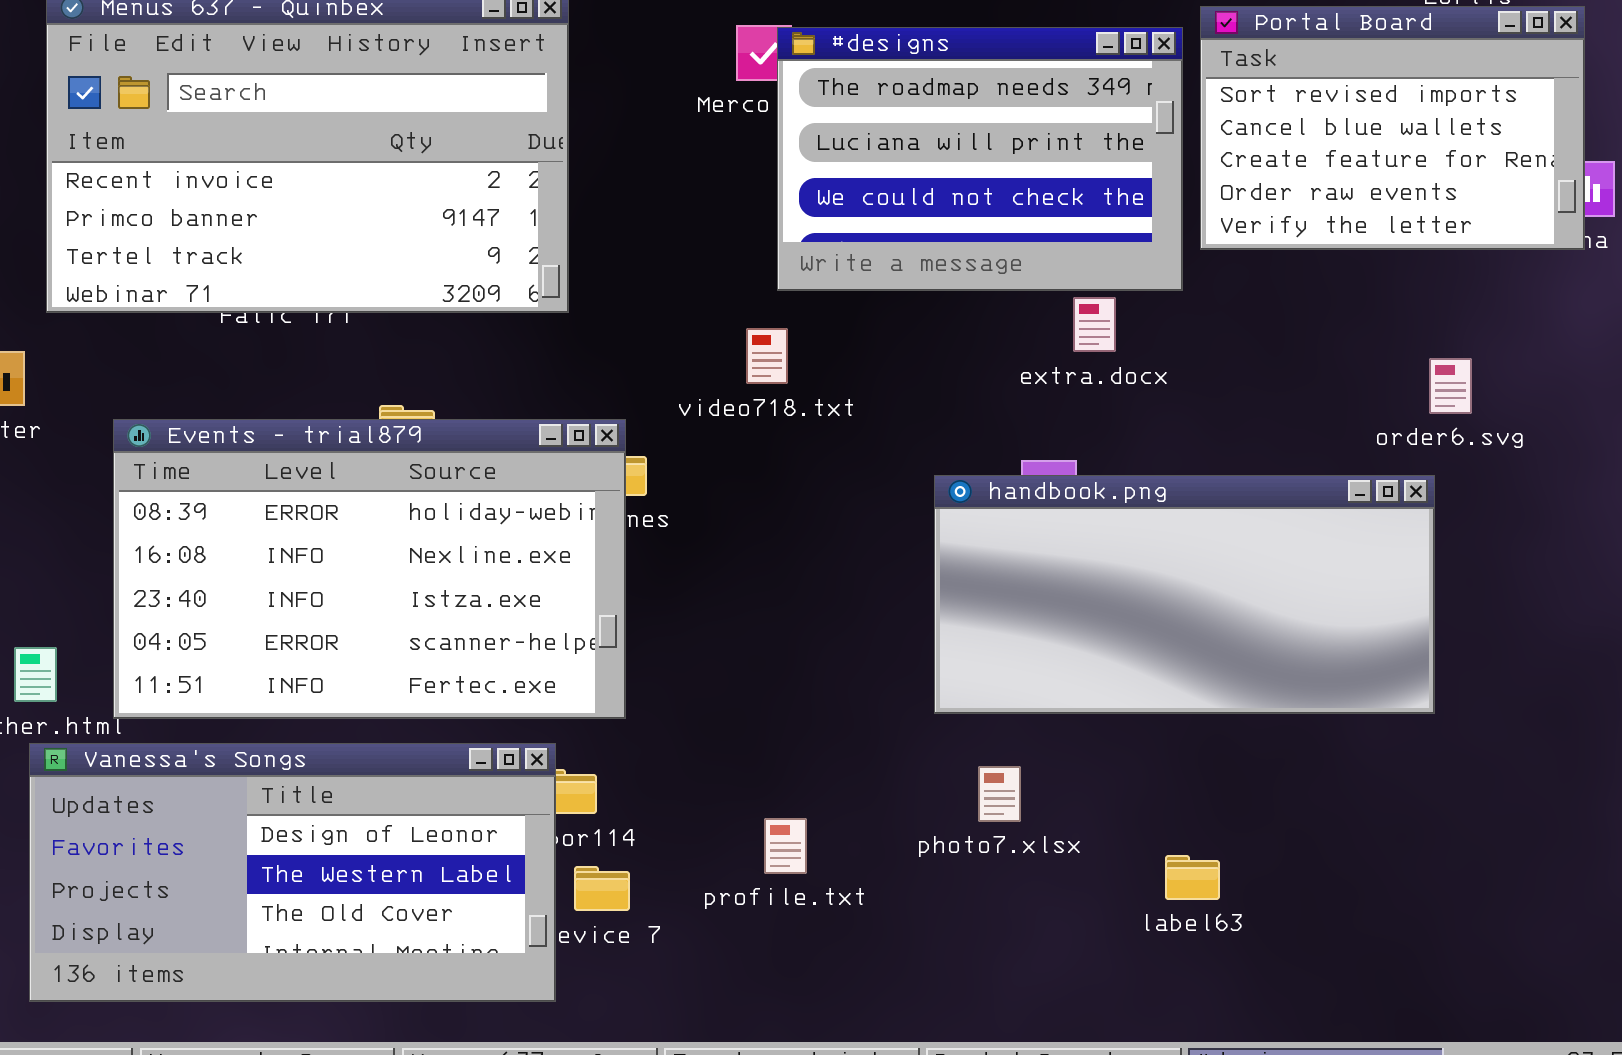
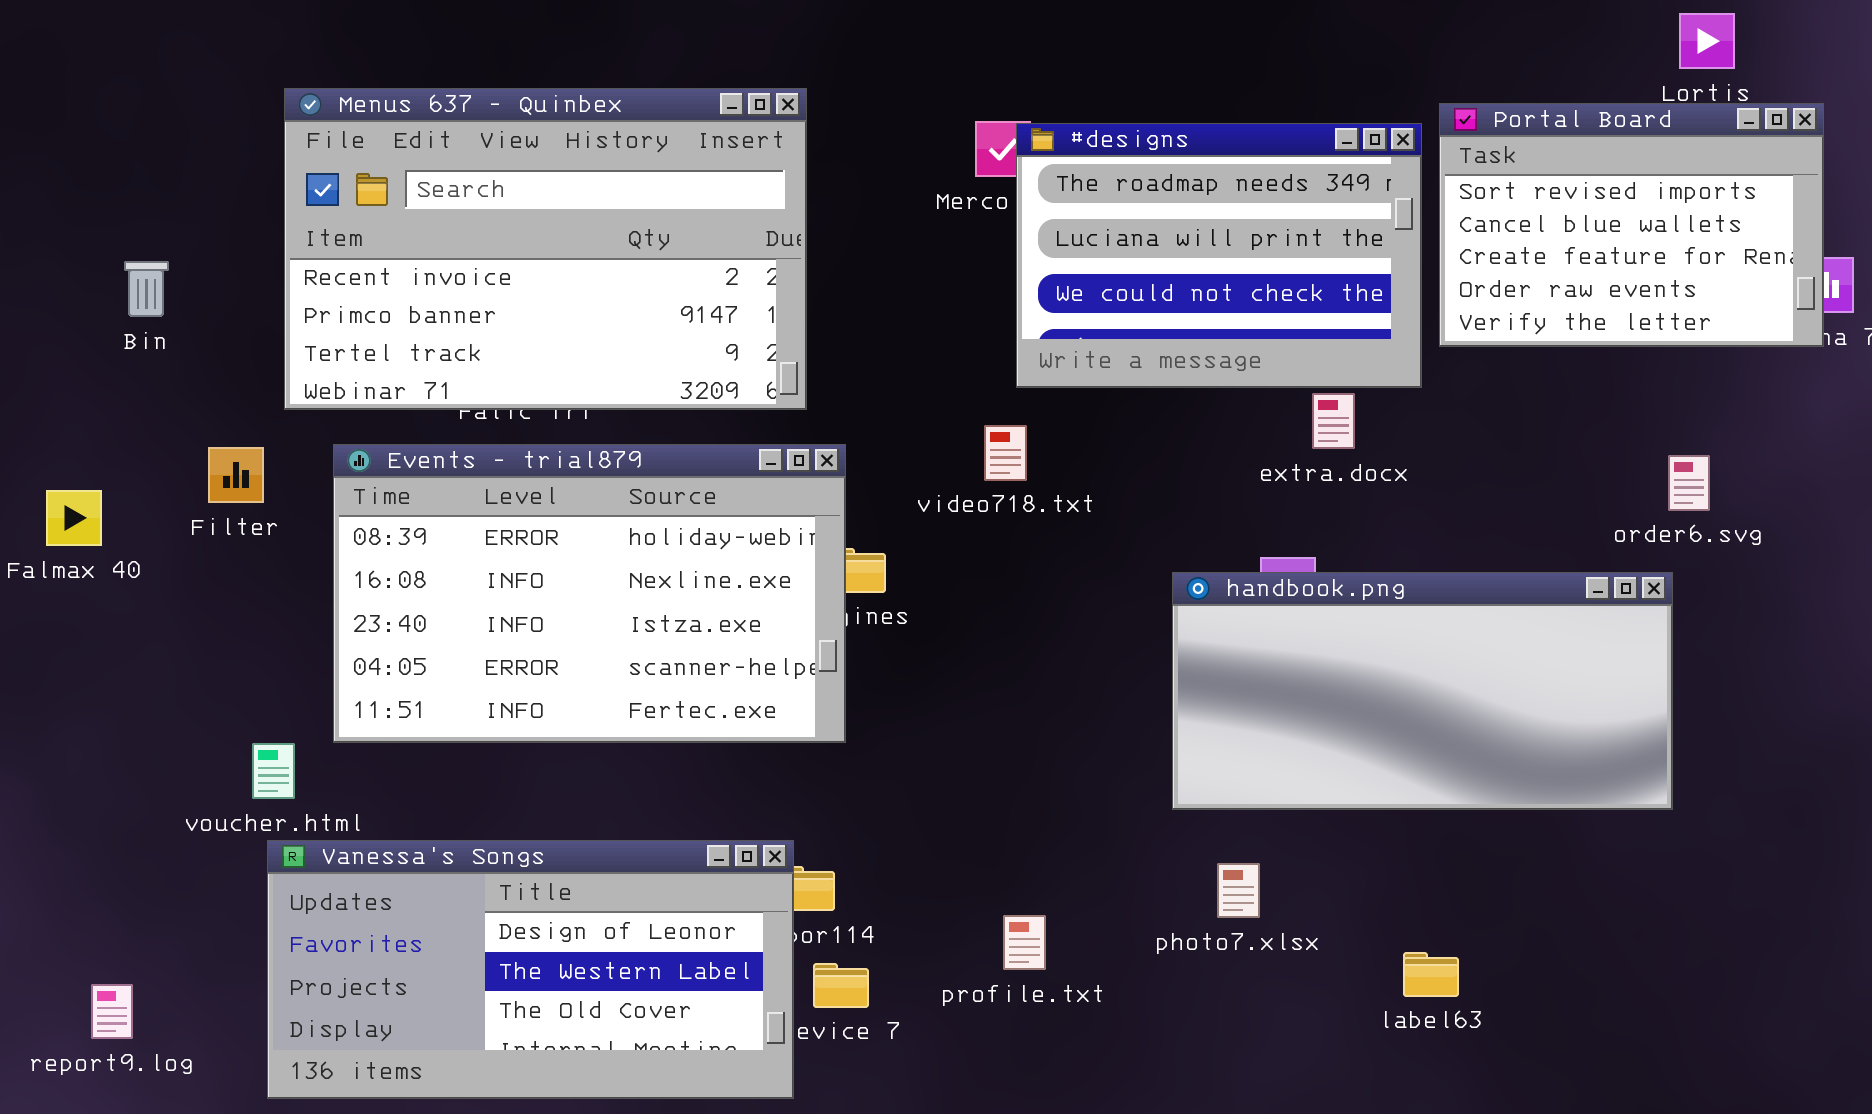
Events - trial879: [113,419,626,719] -> [333,444,846,743], moved

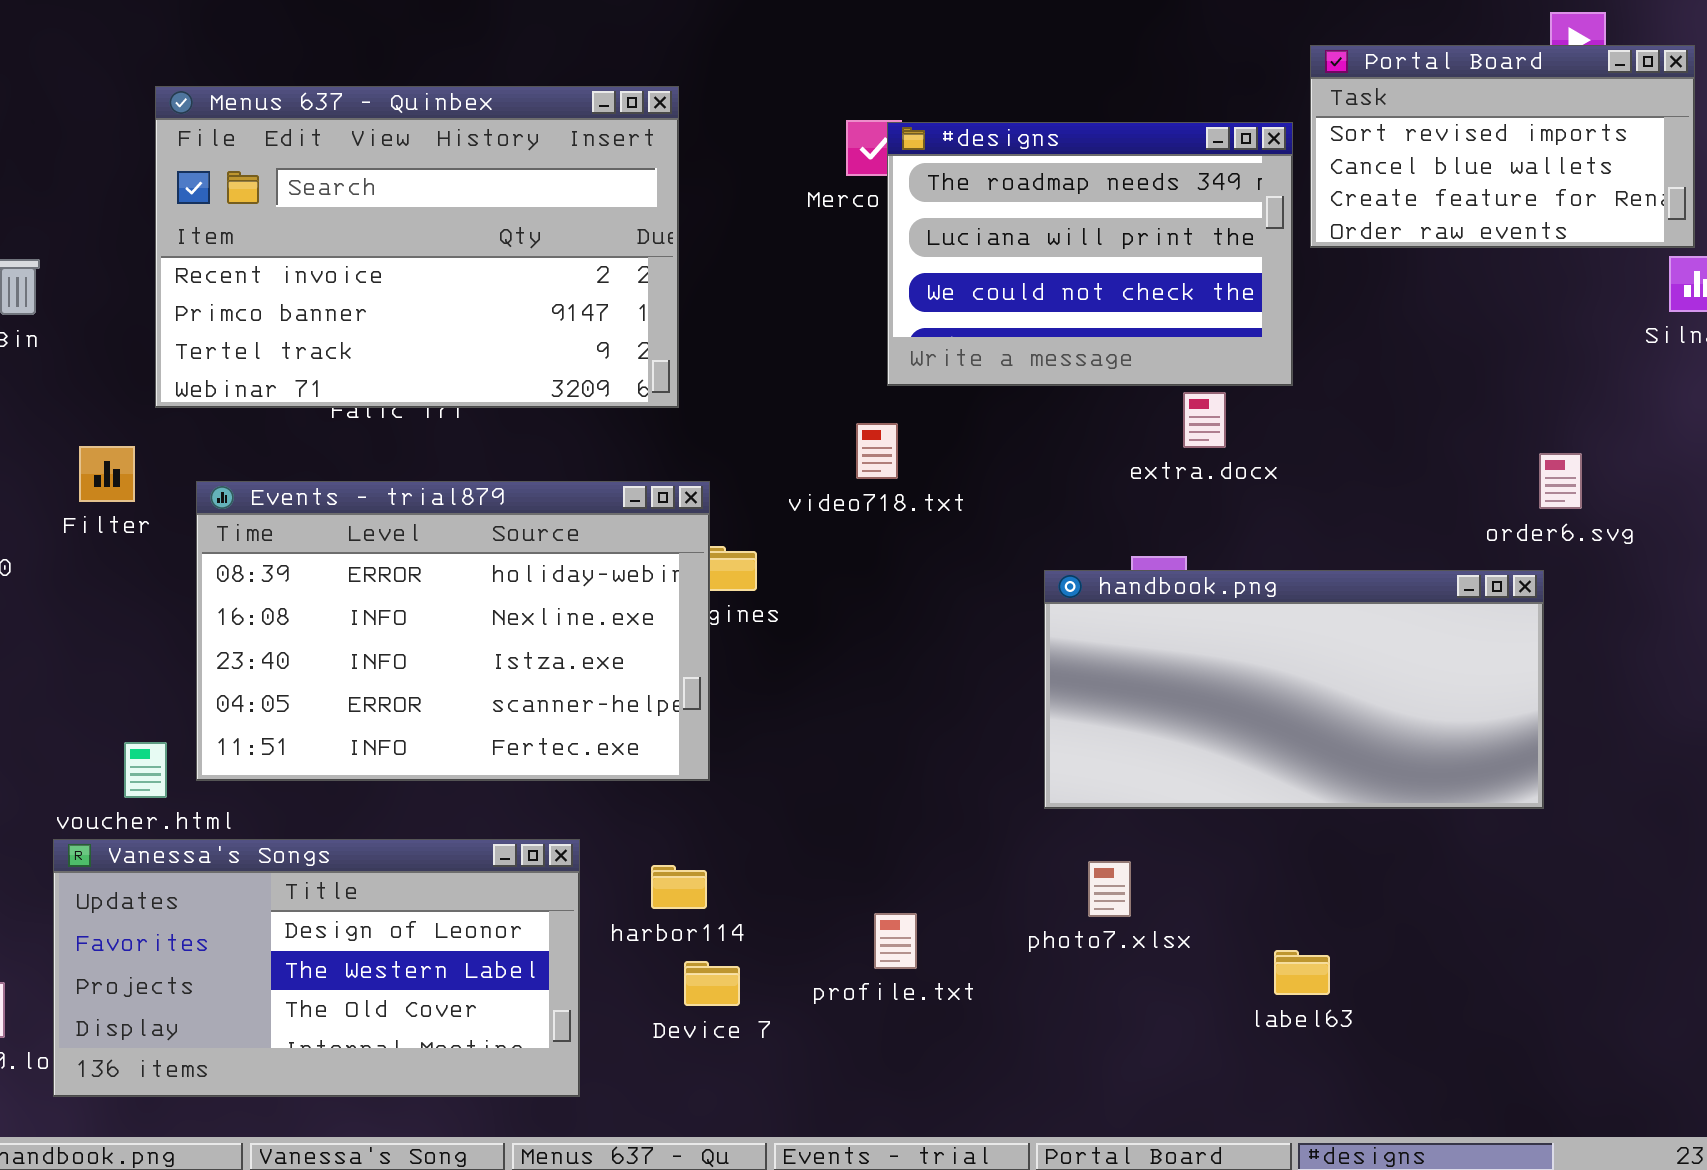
Portal Board: [1439,103,1824,347] -> [1310,45,1695,248], moved, resized
Events - trial879: [333,444,846,743] -> [196,481,710,781], moved
Vanessa's Songs: [267,840,794,1099] -> [53,839,580,1097], moved

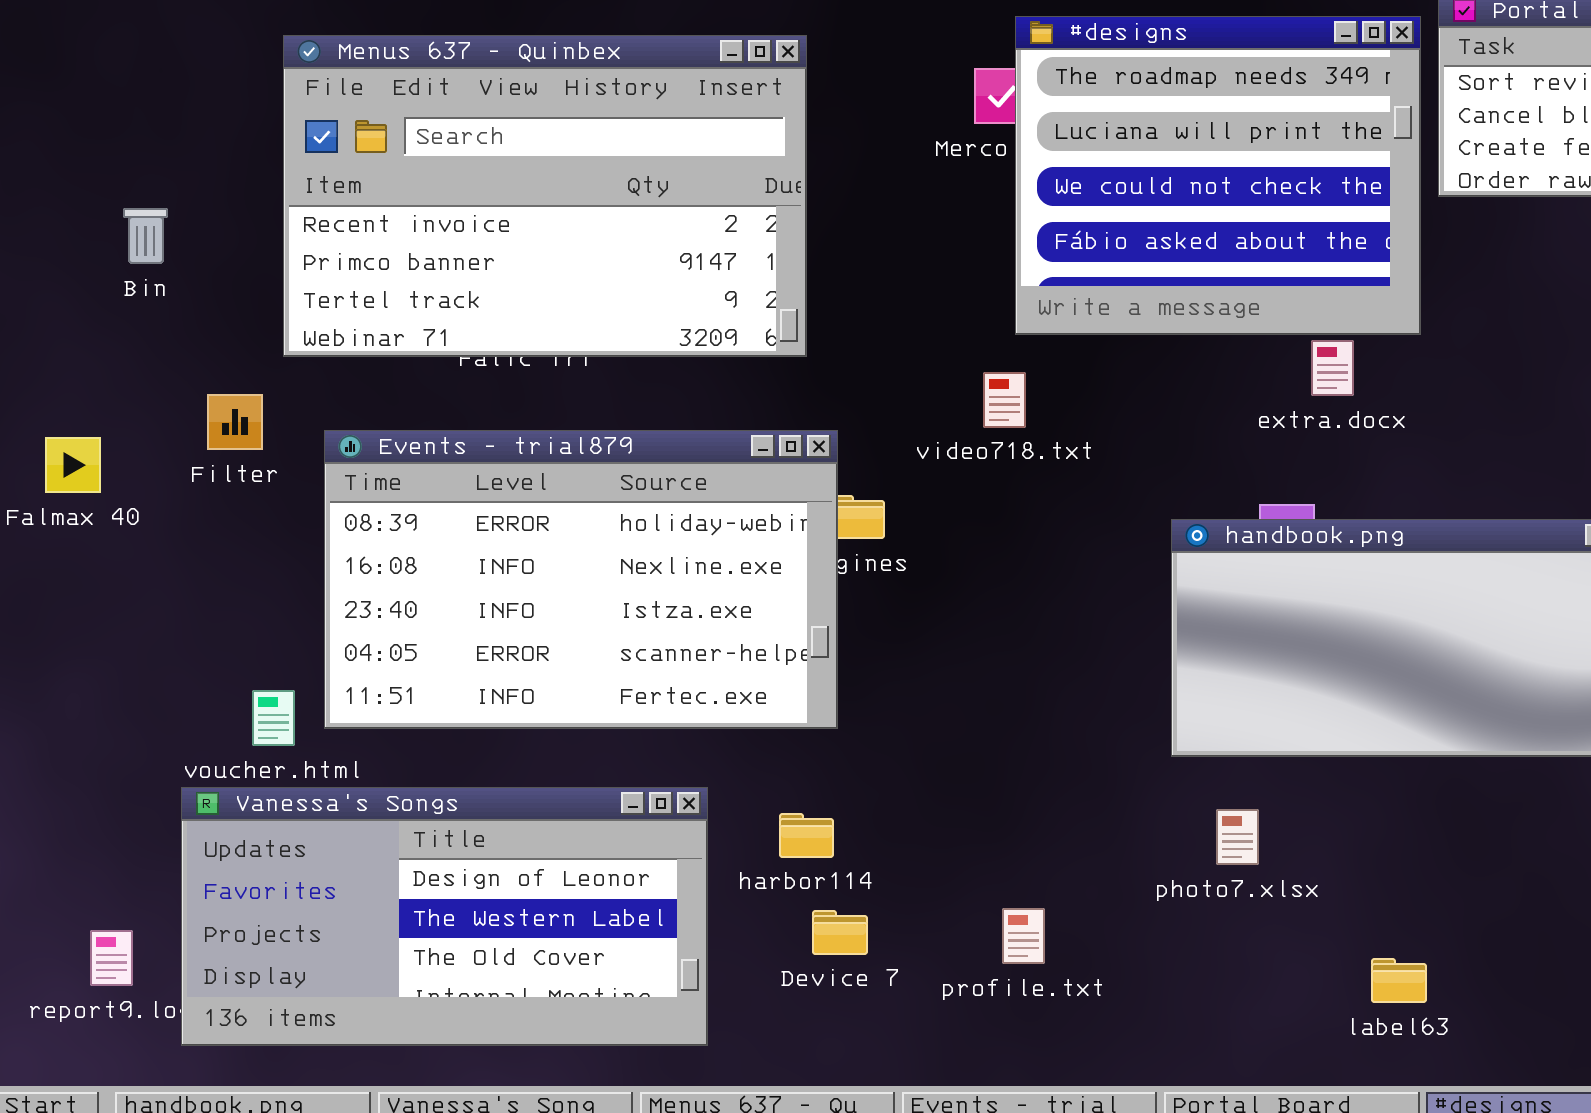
#designs: [887,122,1293,386] -> [1015,16,1421,335], resized
profile.txt: [874,913,917,969] -> [1002,908,1045,964], moved
label63: [1274,950,1330,995] -> [1371,958,1427,1003], moved

